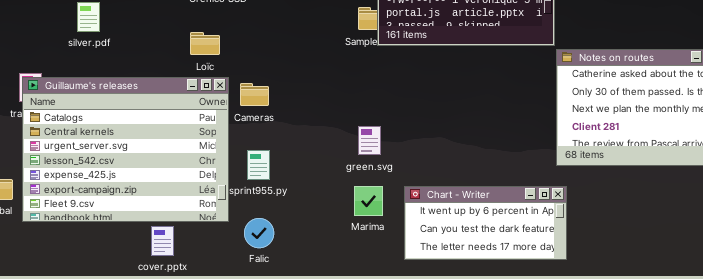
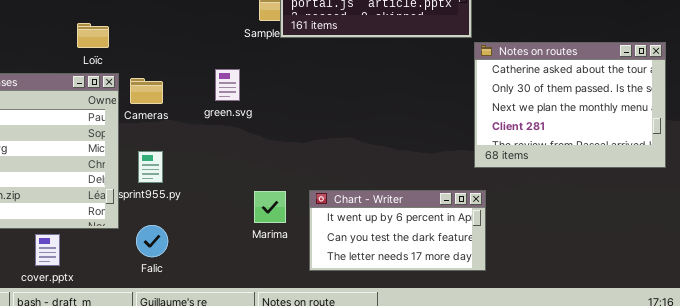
green.svg: [358,126,381,155] -> [215,69,240,101], moved

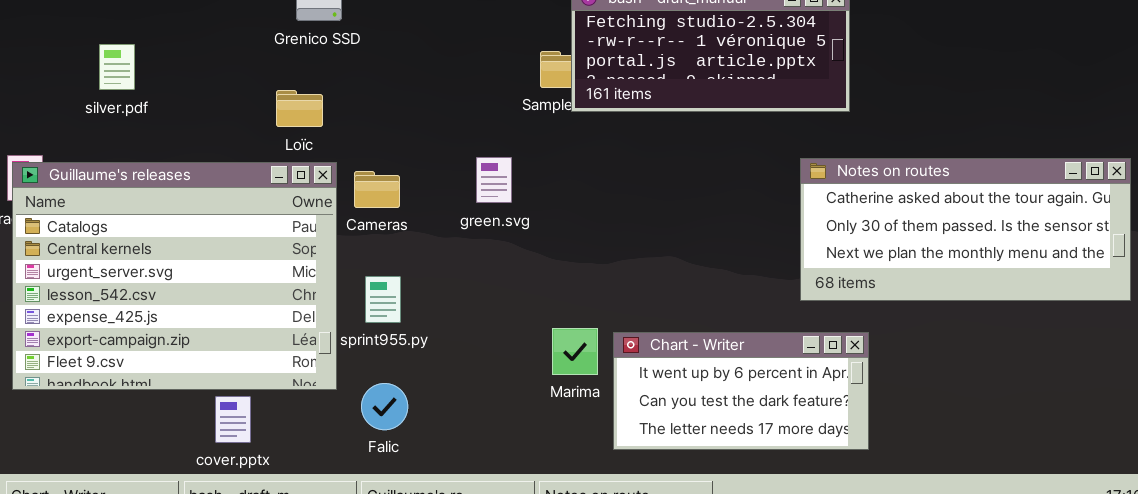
Notes on routes: [474,42,666,168] -> [800,158,1131,301], resized
Marima: [254,191,286,223] -> [552,328,598,375], moved

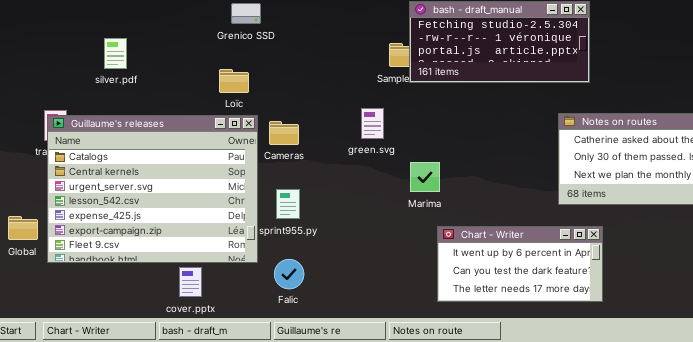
green.svg: [476,157,512,203] -> [361,108,384,139], moved
Marima: [552,328,598,375] -> [410,162,440,192], moved

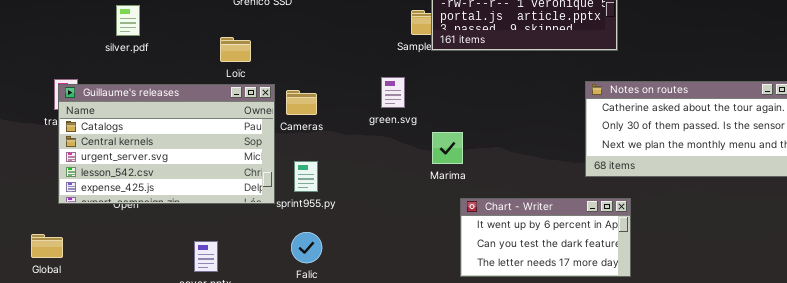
Loïc: [219,69,249,93] -> [220,37,251,62], moved
Guillaume's releases: [47,115,258,263] -> [58,84,275,204], resized
Global: [8,216,38,240] -> [31,234,63,258], moved

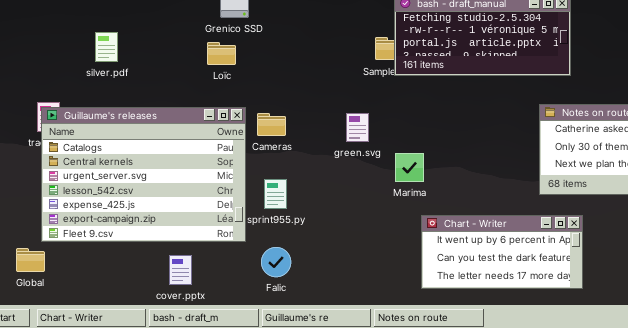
Loïc: [220,37,251,62] -> [207,42,236,65], moved
green.svg: [381,77,405,108] -> [346,113,369,142], moved
Guillaume's releases: [58,84,275,204] -> [41,107,246,242], resized

